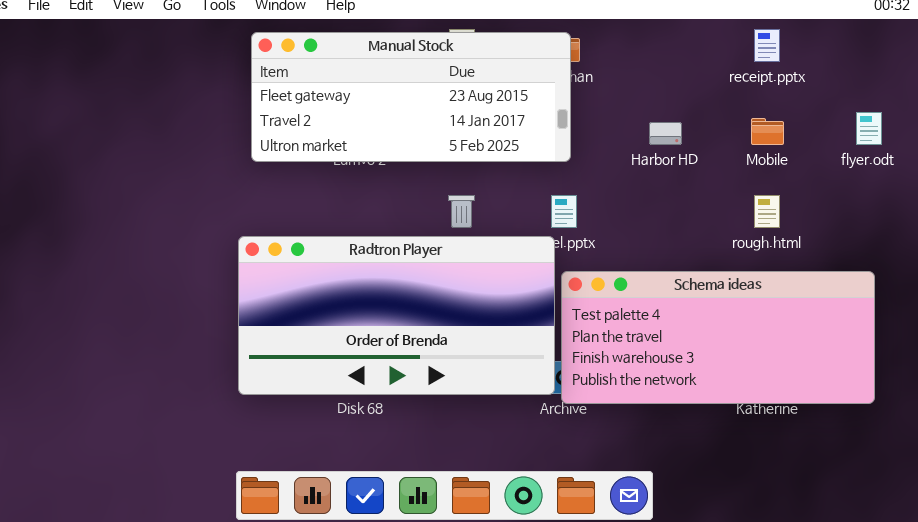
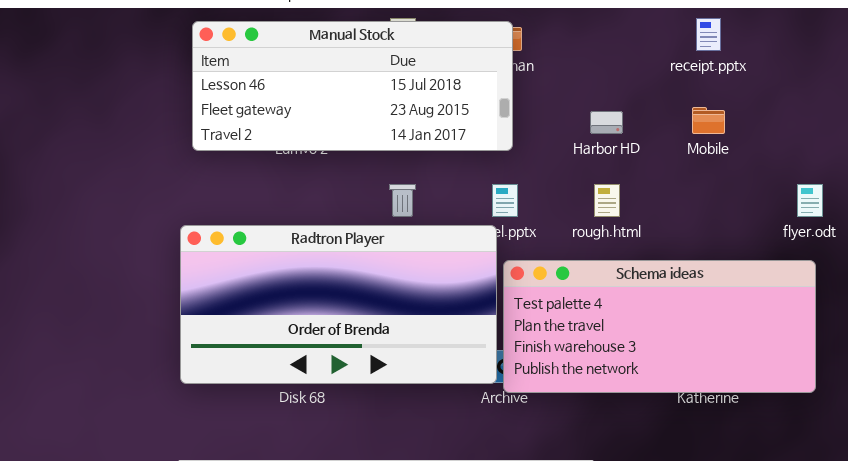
Manual Stock: [251,32,571,162] -> [192,21,513,151], scrolled up 1 row
flyer.odt: [856,112,882,145] -> [797,184,823,217], moved
rough.html: [754,195,780,228] -> [594,184,620,217], moved

